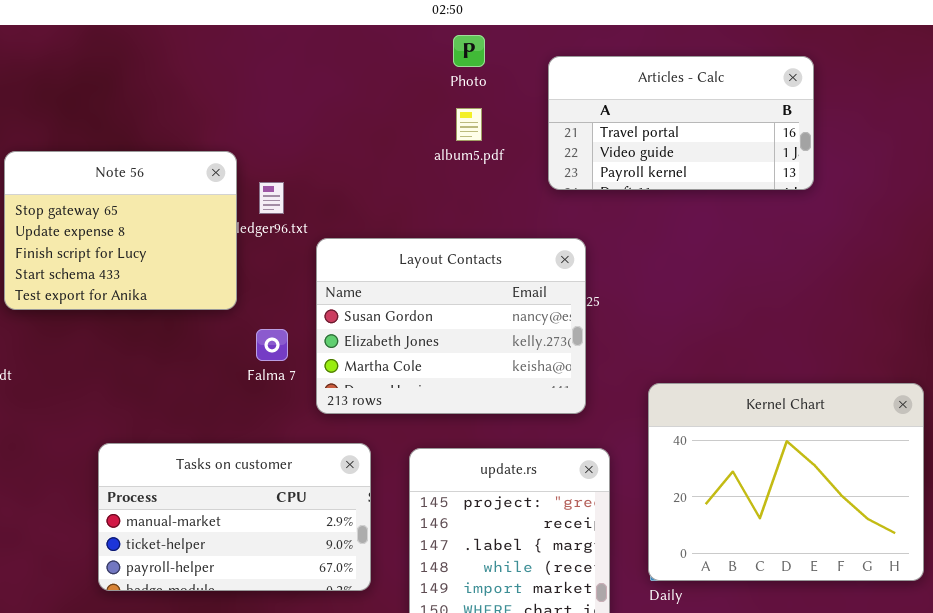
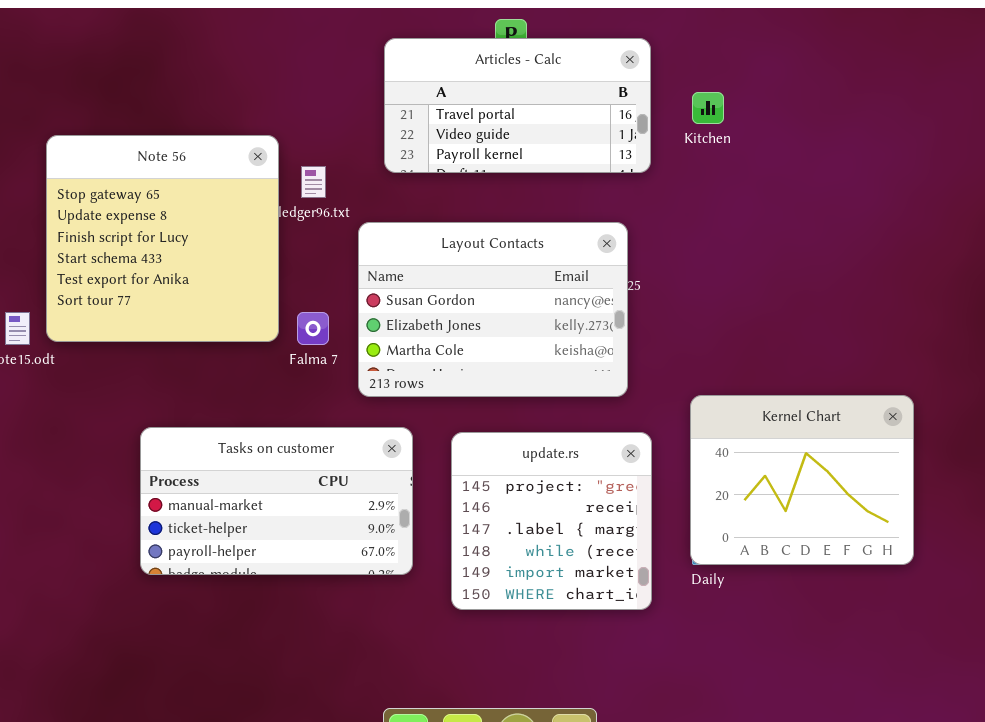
Articles - Calc: [548,56,814,190] -> [384,38,651,173], moved
Note 56: [4,151,237,310] -> [46,135,279,342], resized
Kernel Chart: [648,383,924,581] -> [690,395,914,565], resized

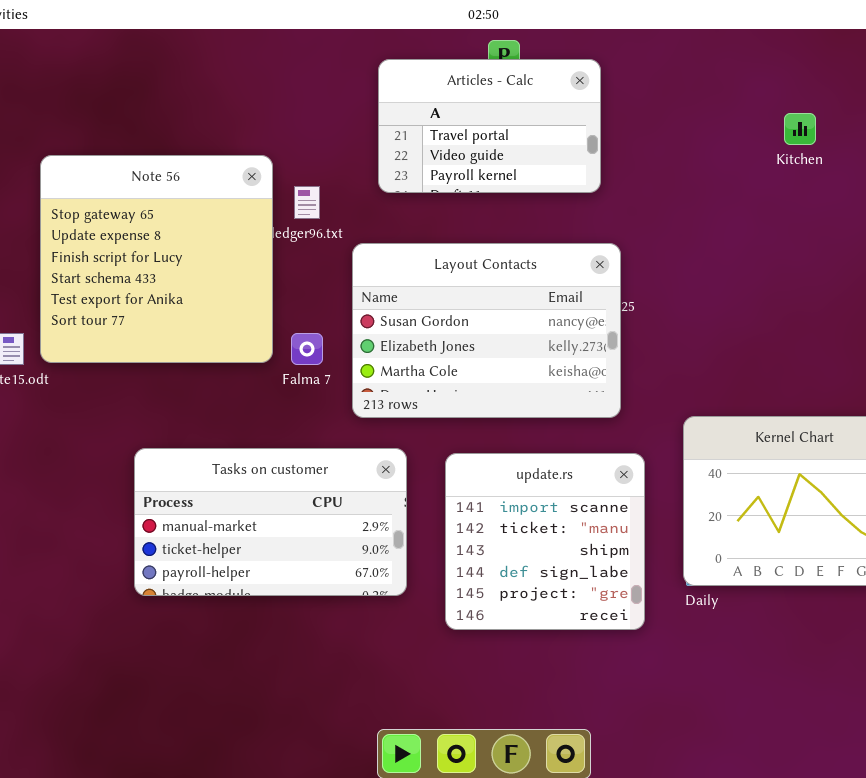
Articles - Calc: [384,38,651,173] -> [378,59,601,193], resized
Kitchen: [692,92,724,124] -> [784,113,816,145], moved
update.rs: [451,432,652,610] -> [445,453,645,630], scrolled up 4 rows

